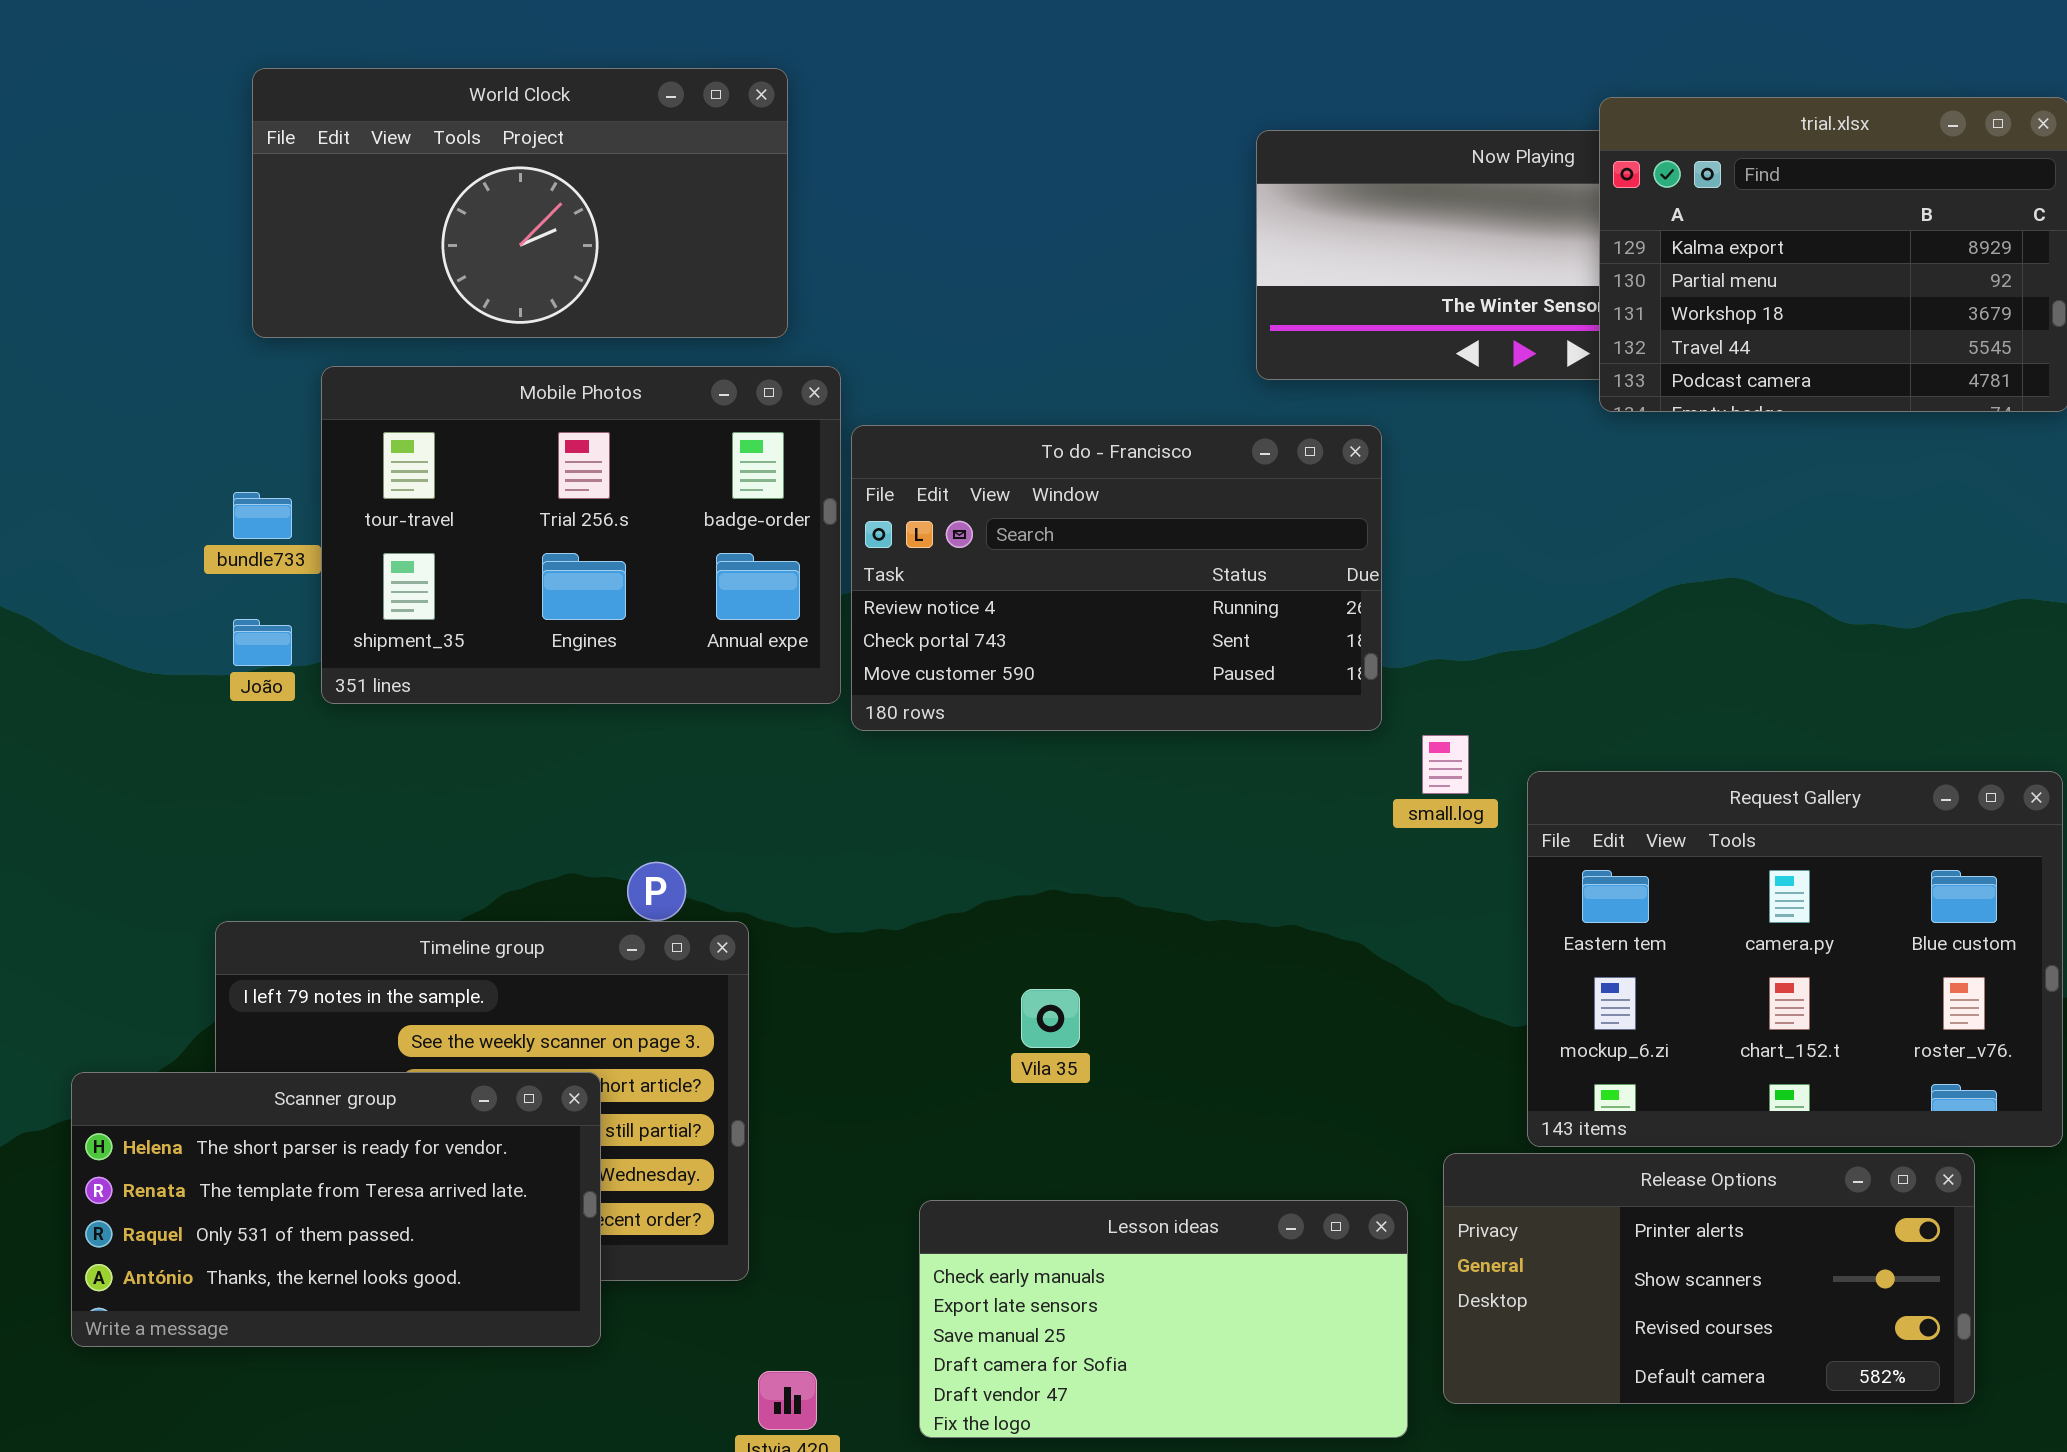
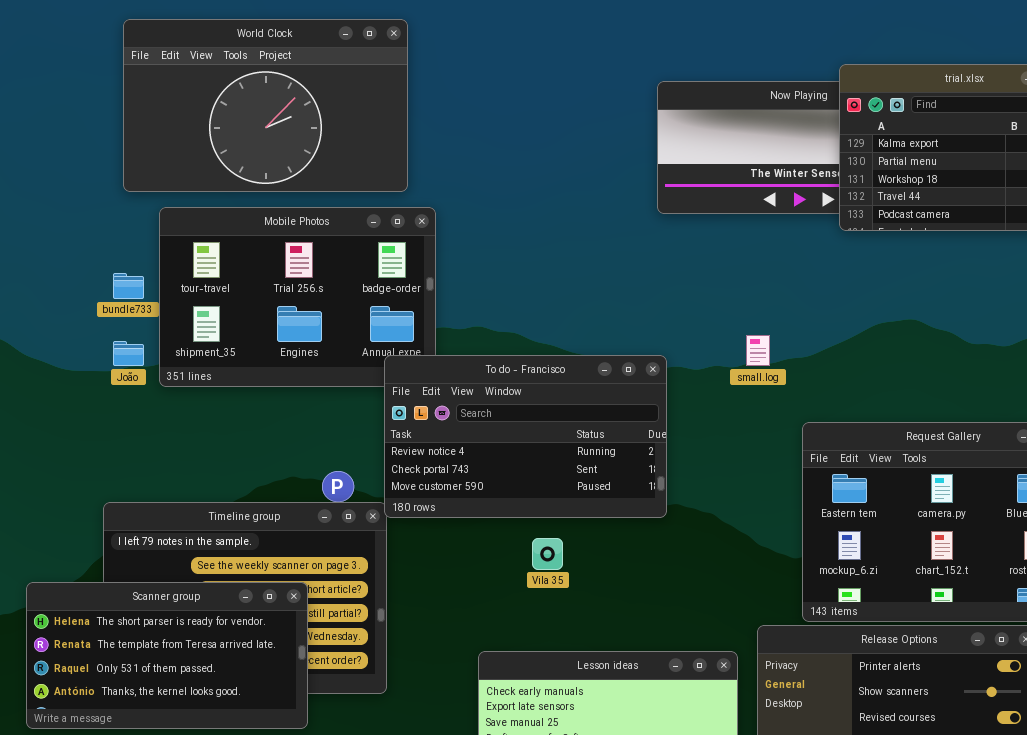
World Clock: [252,68,788,338] -> [123,19,408,192], resized
To do - Francisco: [851,425,1382,731] -> [384,355,667,518], moved
small.log: [1422,735,1469,794] -> [746,335,770,366], moved

